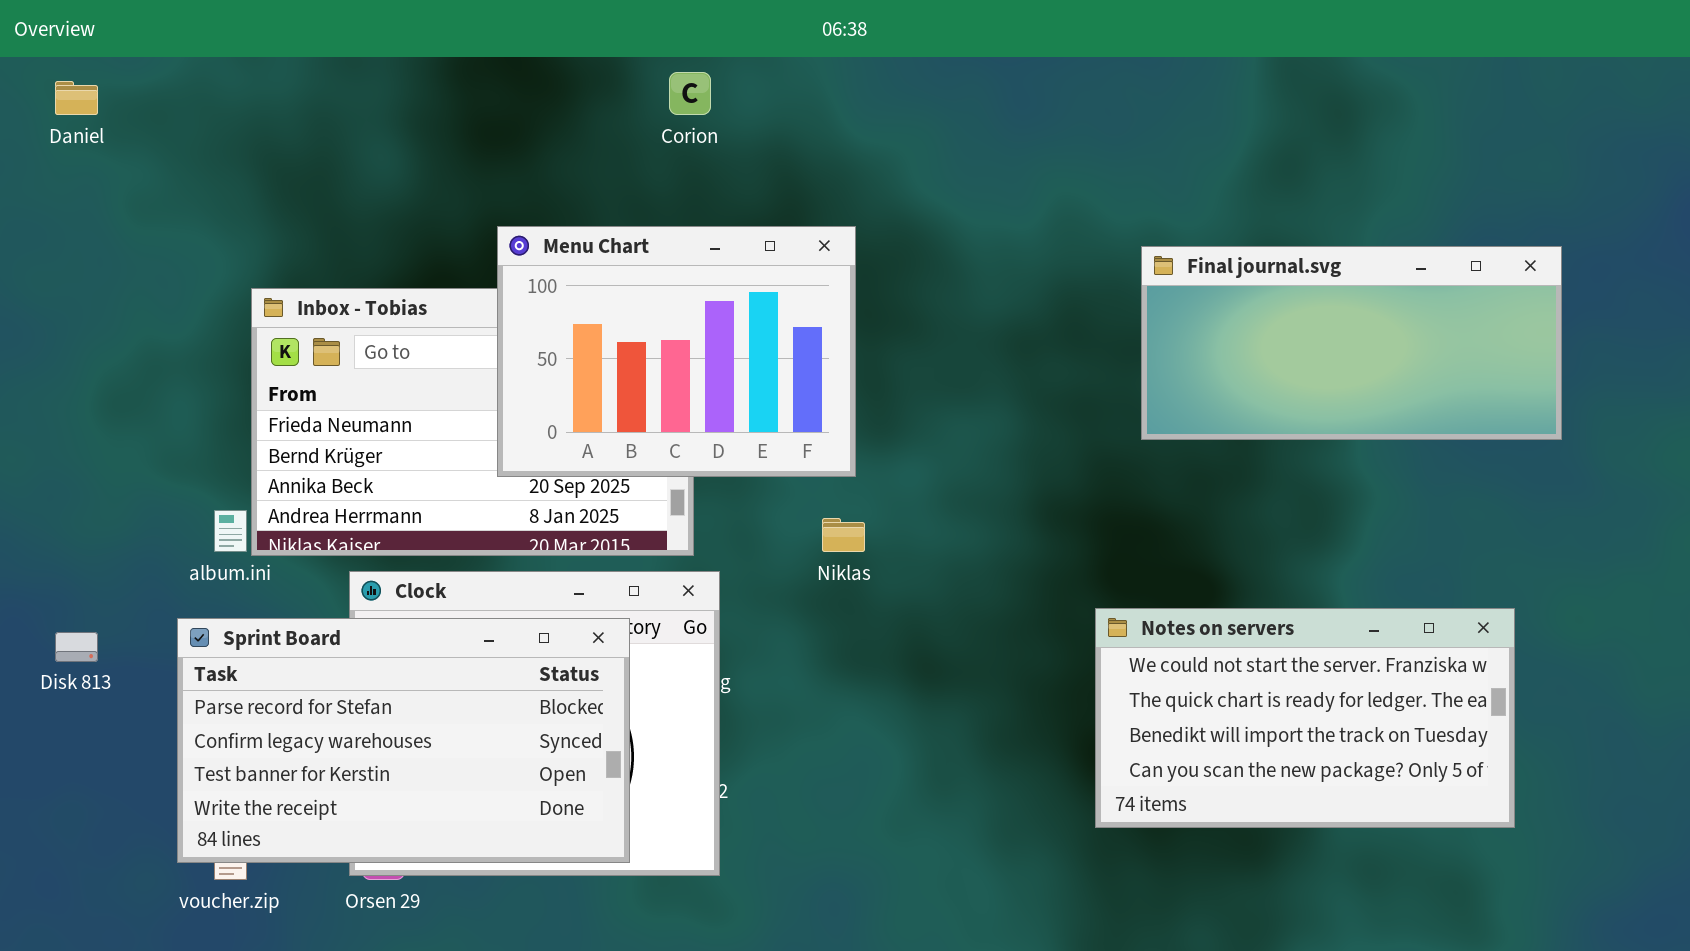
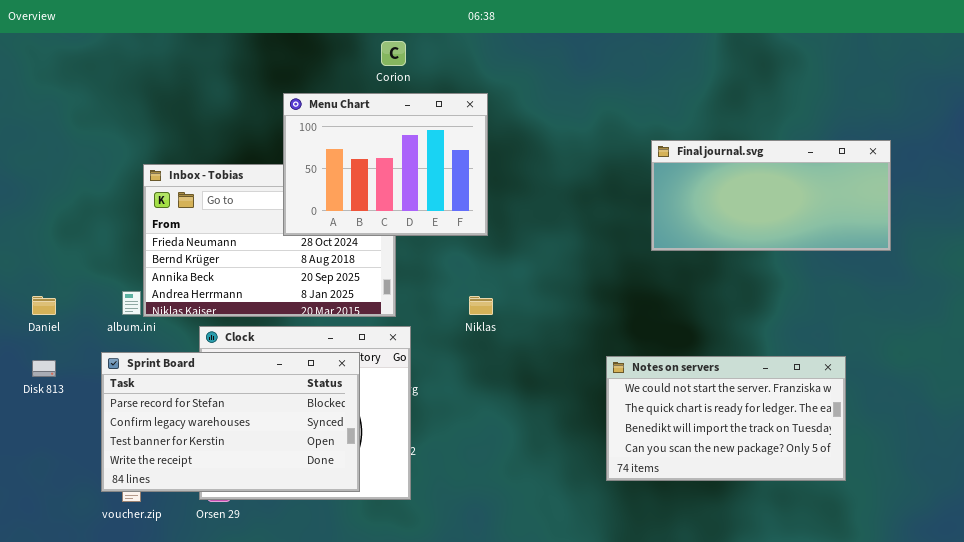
Daniel: [55,81,98,115] -> [32,296,56,315], moved
Menu Chart: [497,226,856,477] -> [283,93,488,236], moved
Notes on servers: [1095,608,1515,828] -> [606,356,846,481], moved

